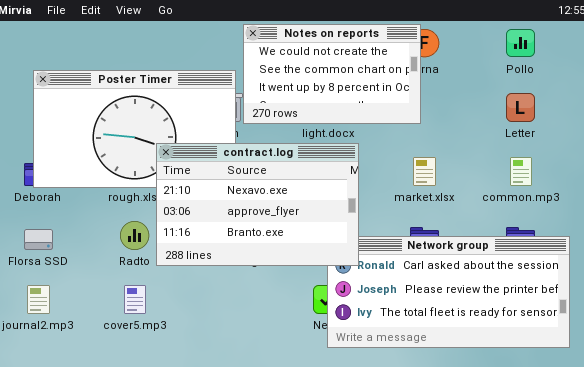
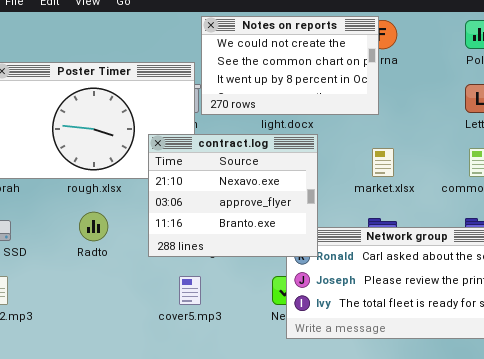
contract.log: [156,143,359,266] -> [148,134,318,257], resized
cover5.mp3: [124,285,146,314] -> [179,276,201,305], moved

